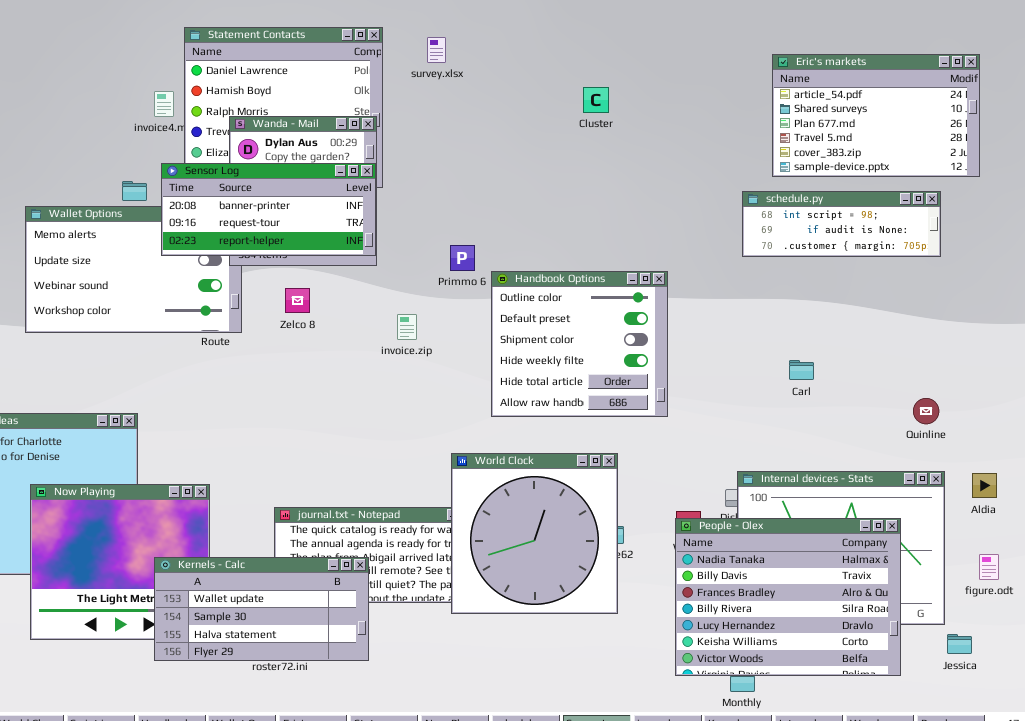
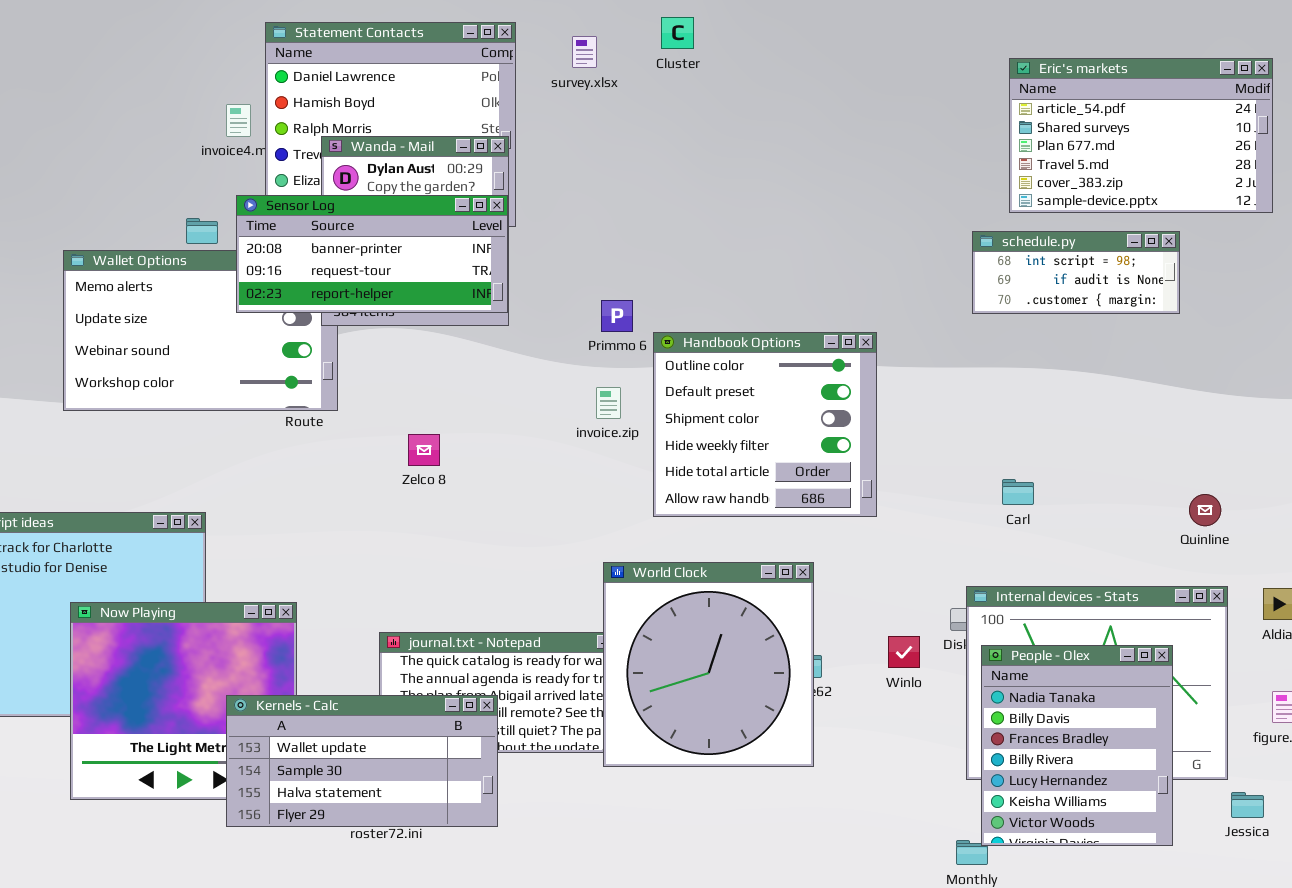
Cluster: [583,87,609,113] -> [661,17,694,49], moved
schedule.py: [742,191,941,257] -> [972,231,1180,314], resized
Zelco 8: [285,288,310,313] -> [408,434,440,466], moved
invoice.zip: [397,314,417,340] -> [596,387,621,419], moved
Carl: [789,360,814,380] -> [1002,479,1034,505], moved
People - Olex: [675,518,901,676] -> [981,645,1173,846], resized

